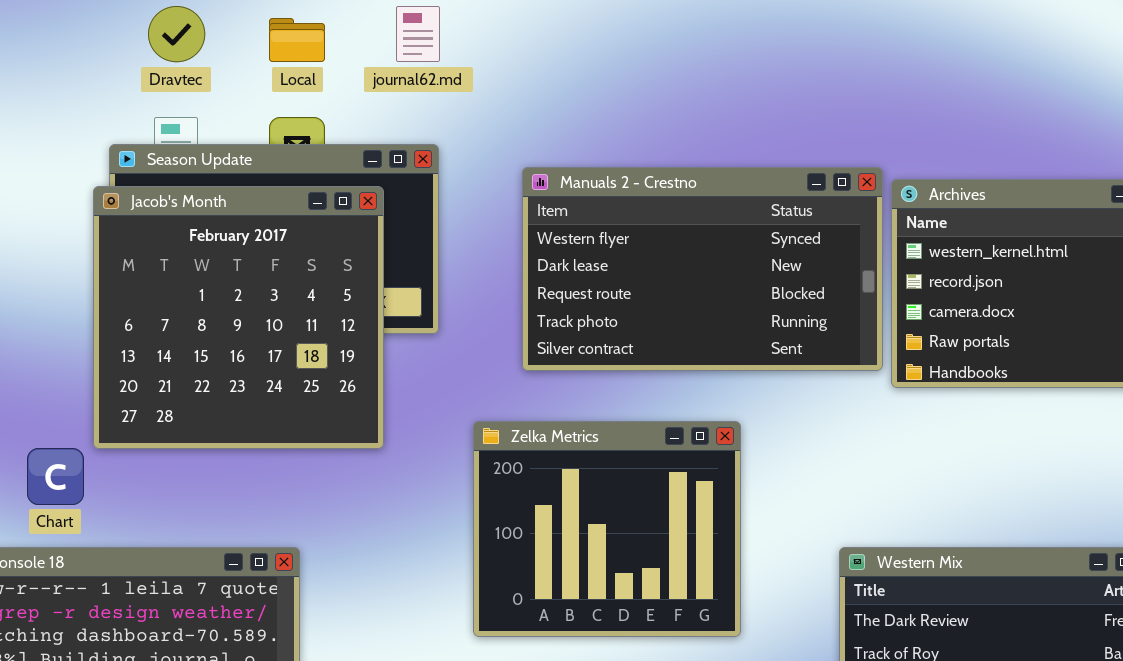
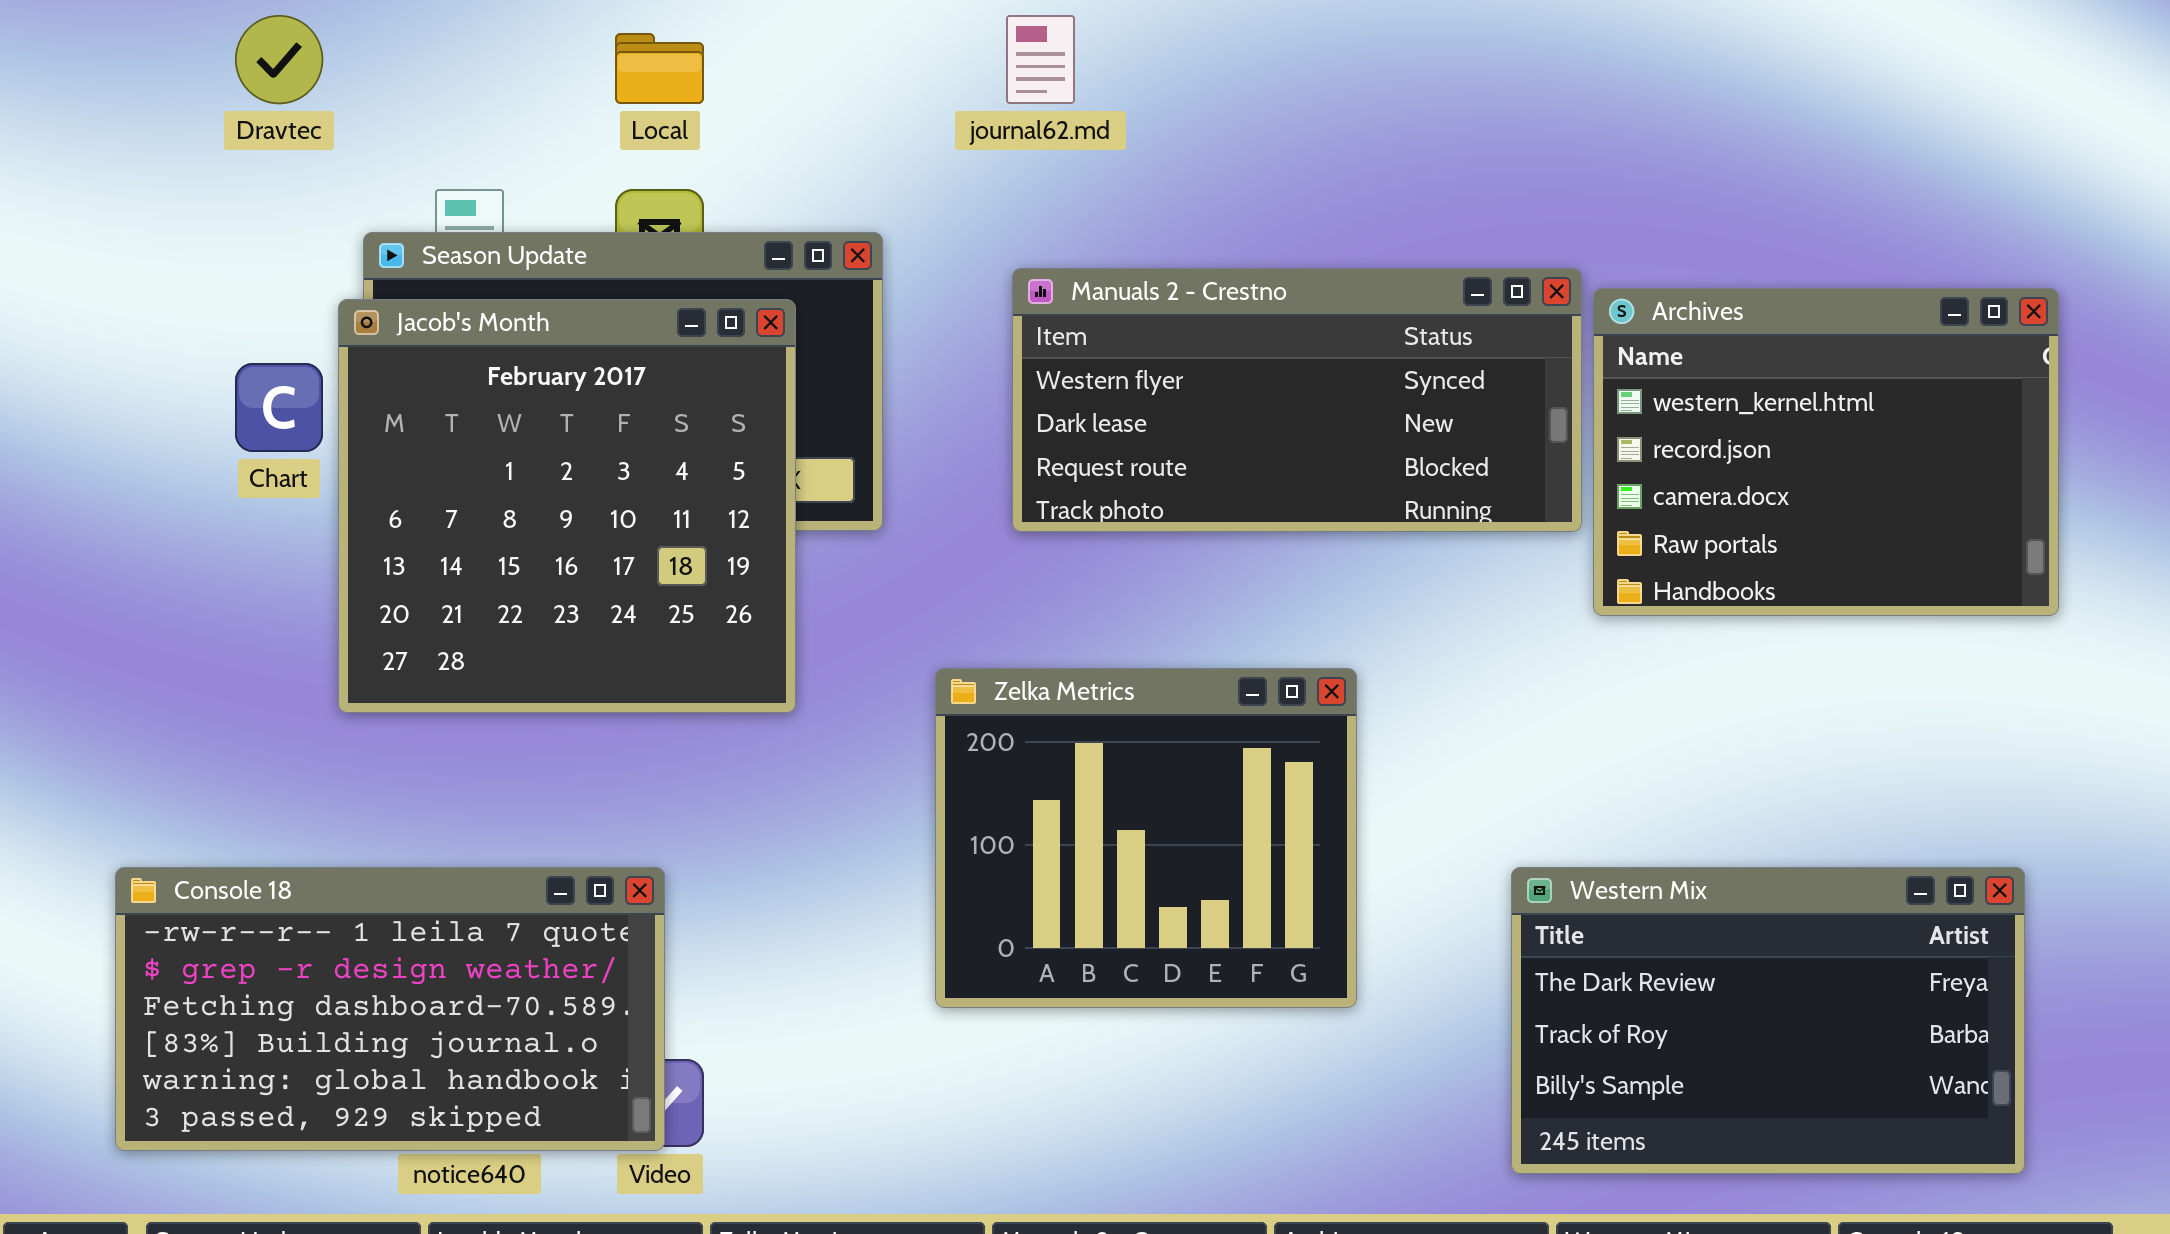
Dravtec: [148,6,205,62] -> [235,15,323,104], moved
journal62.md: [396,6,440,62] -> [1006,15,1075,104], moved
Manuals 2 - Crestno: [522,167,883,371] -> [1012,268,1582,532], resized
Chart: [27,448,84,505] -> [235,363,323,452], moved

